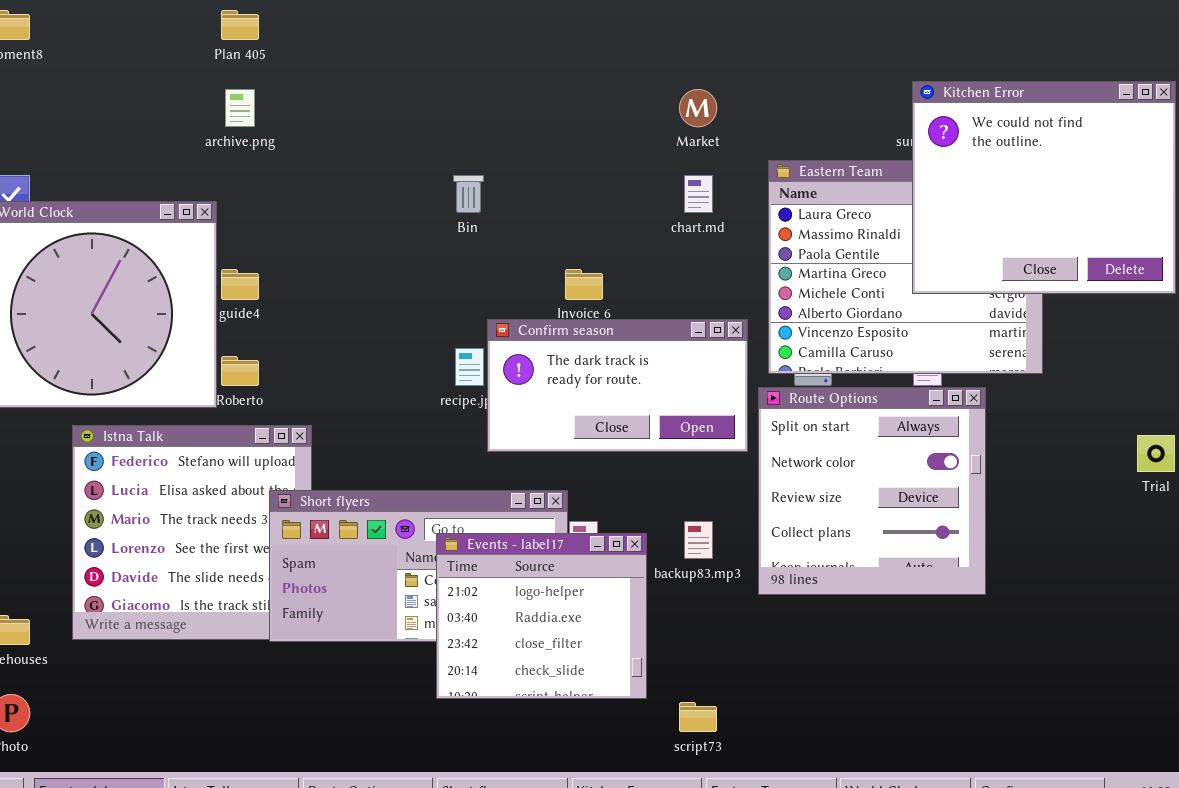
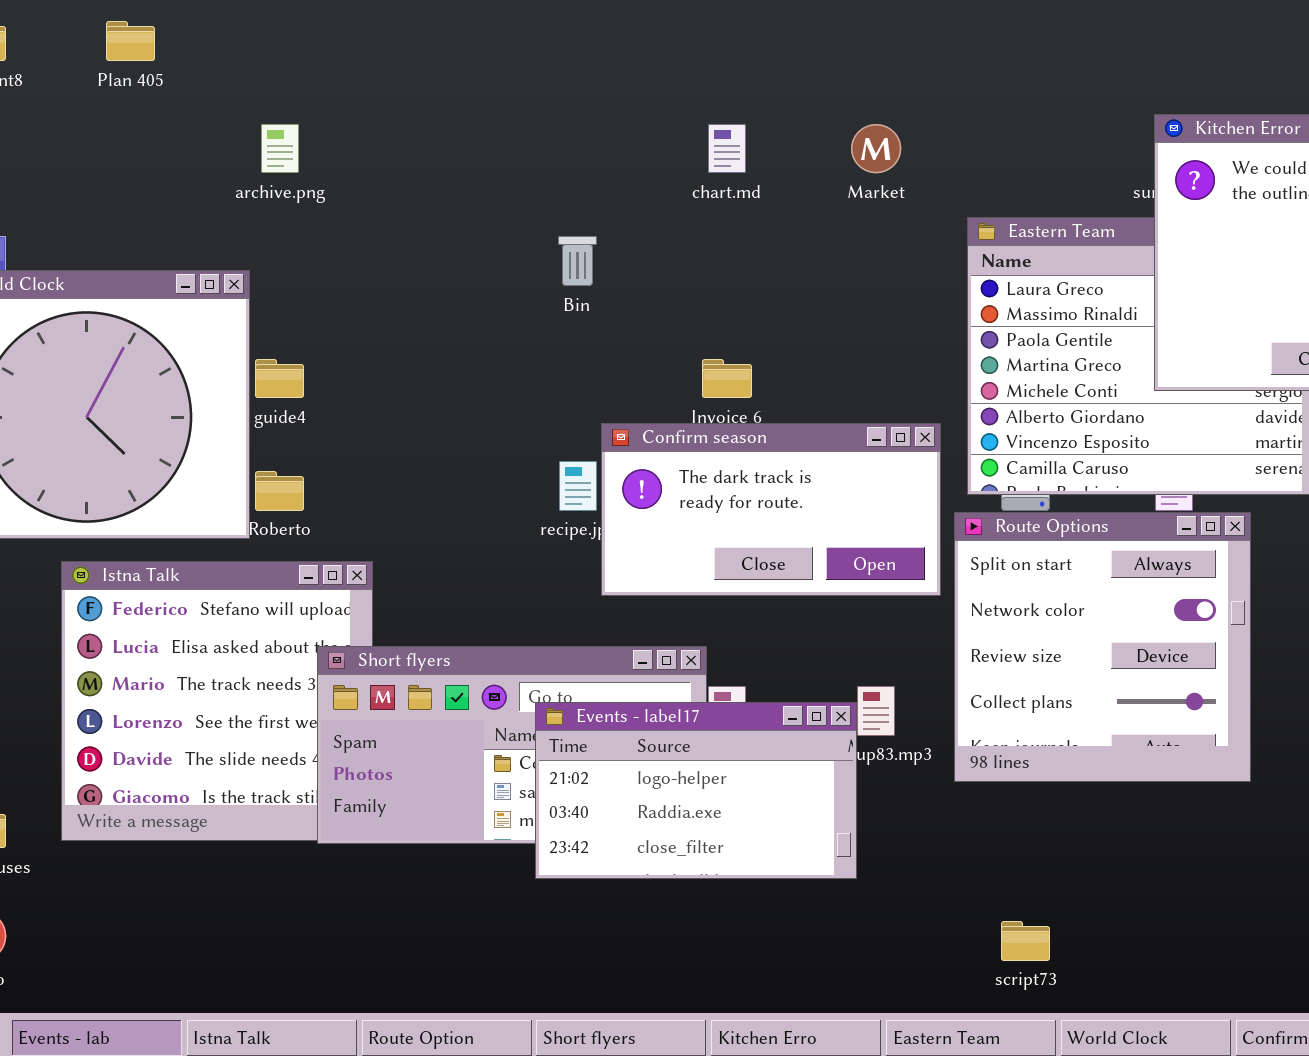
Plan 405: [221,10,259,40] -> [106,21,155,61], moved
chart.md: [684,175,713,213] -> [708,124,746,173], moved
Events - label17: [436,533,647,699] -> [535,702,857,879], resized
script73: [679,702,717,732] -> [1001,921,1050,961], moved

